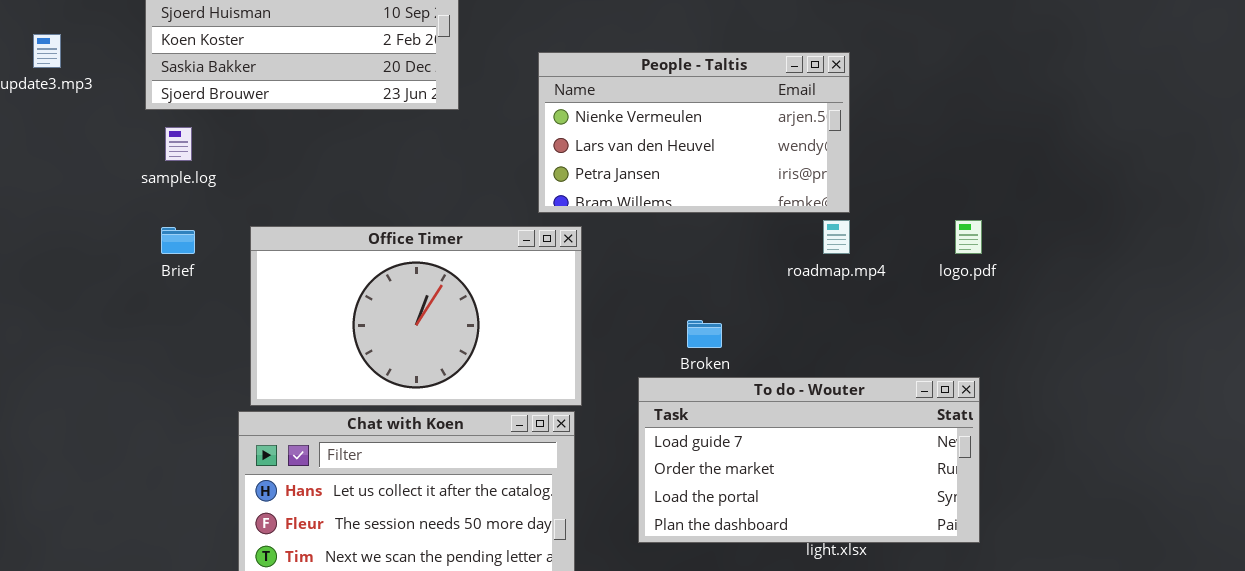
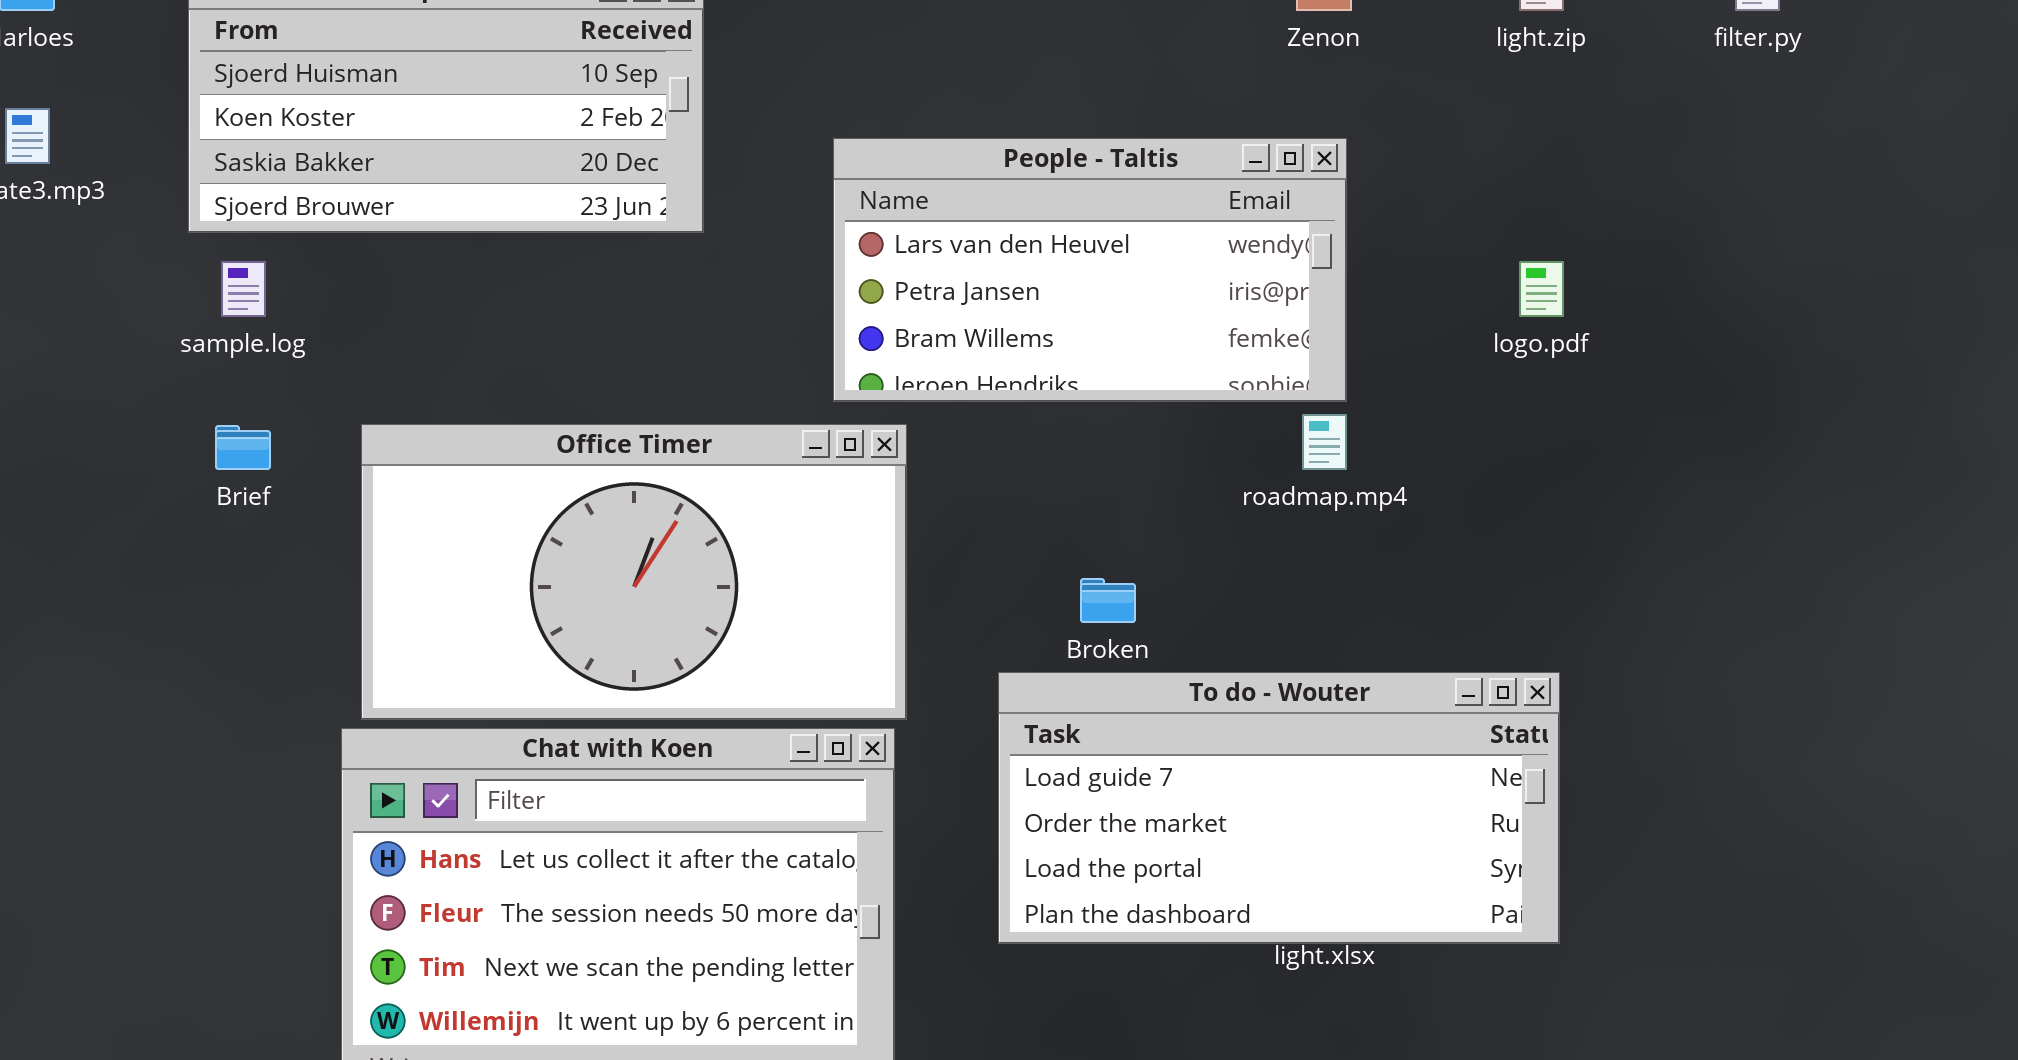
People - Taltis: [538,52,850,213] -> [833,138,1347,402], scrolled down 1 row
logo.pdf: [955,220,982,254] -> [1519,261,1564,317], moved

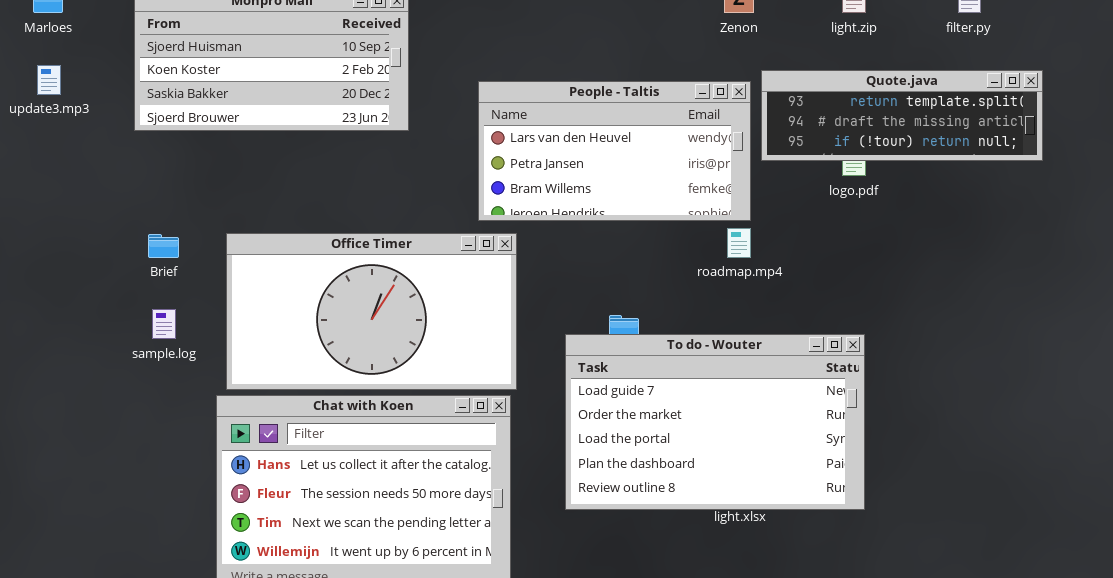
Quote.java: none -> [761,70,1043,161], opened
sample.log: [221,261,266,317] -> [152,309,176,339], moved
To do - Wouter: [998,672,1560,944] -> [565,334,865,510], resized

